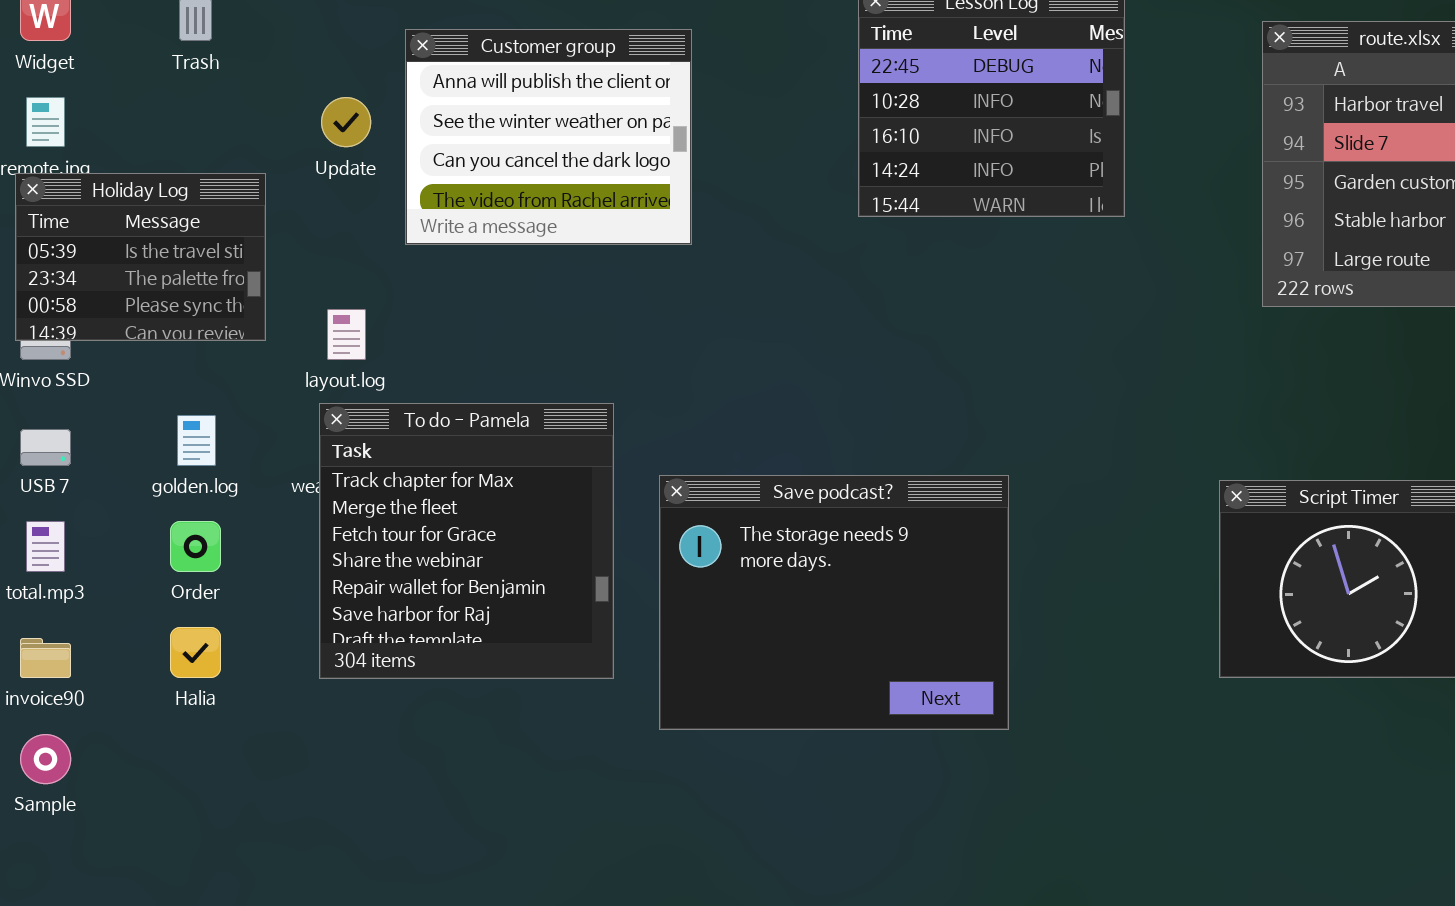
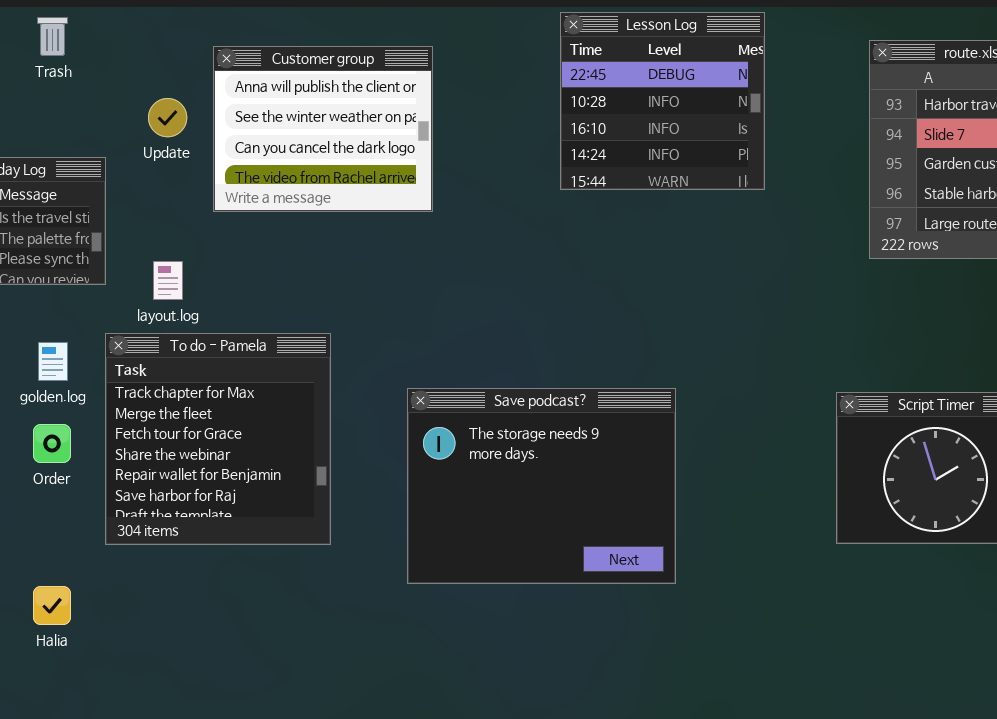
To do - Pamela: [319,403,614,679] -> [105,333,331,545], moved
Halia: [170,627,221,678] -> [33,586,71,625], moved

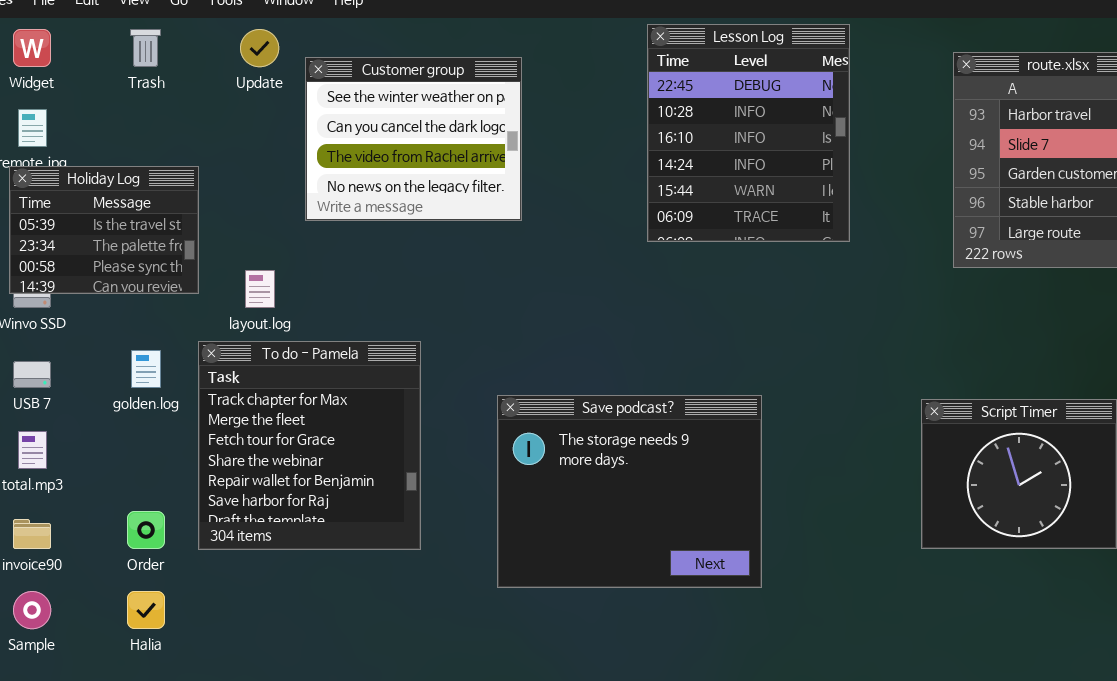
Lesson Log: [560,12,765,190] -> [647,24,850,242], resized
Customer group: [213,46,433,212] -> [305,57,522,221], scrolled down 1 row
Update: [148,98,187,137] -> [240,29,279,67], moved
Order: [33,424,71,463] -> [127,511,165,549], moved

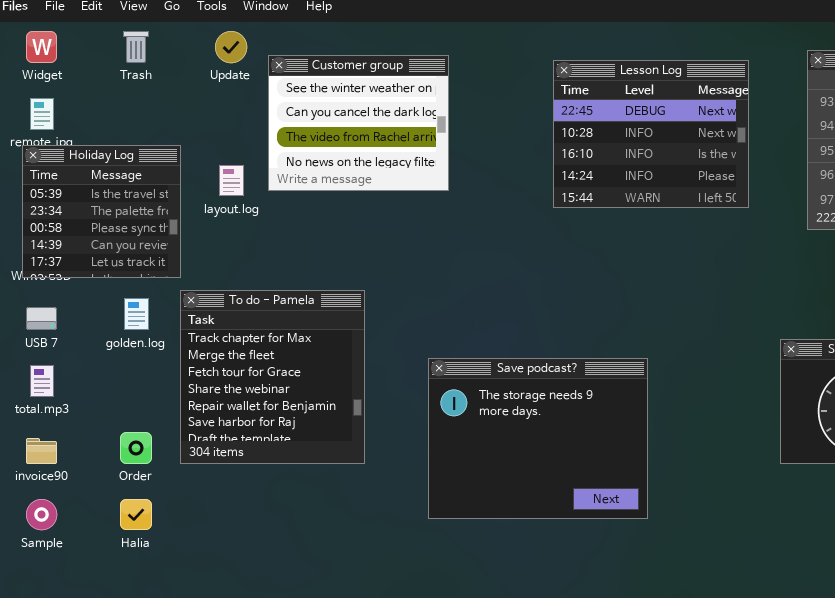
Lesson Log: [647,24,850,242] -> [553,60,749,208], resized
Holiday Log: [9,166,199,294] -> [22,145,181,278], resized
layout.log: [245,270,275,308] -> [219,165,244,196], moved
Save podcast?: [497,395,762,588] -> [428,358,648,519], moved

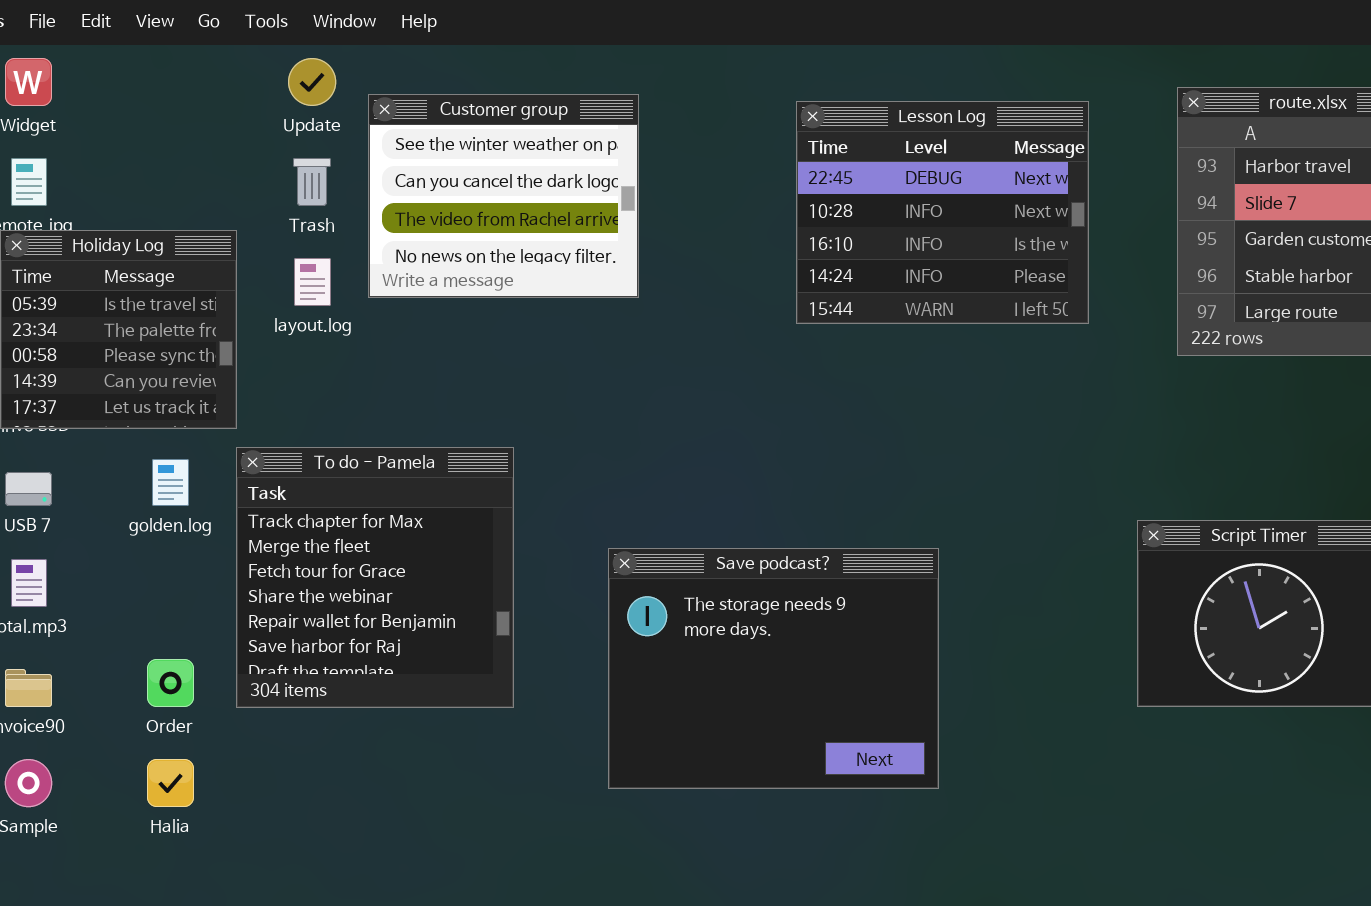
Trash: [123,31,149,63] -> [293,158,331,206], moved

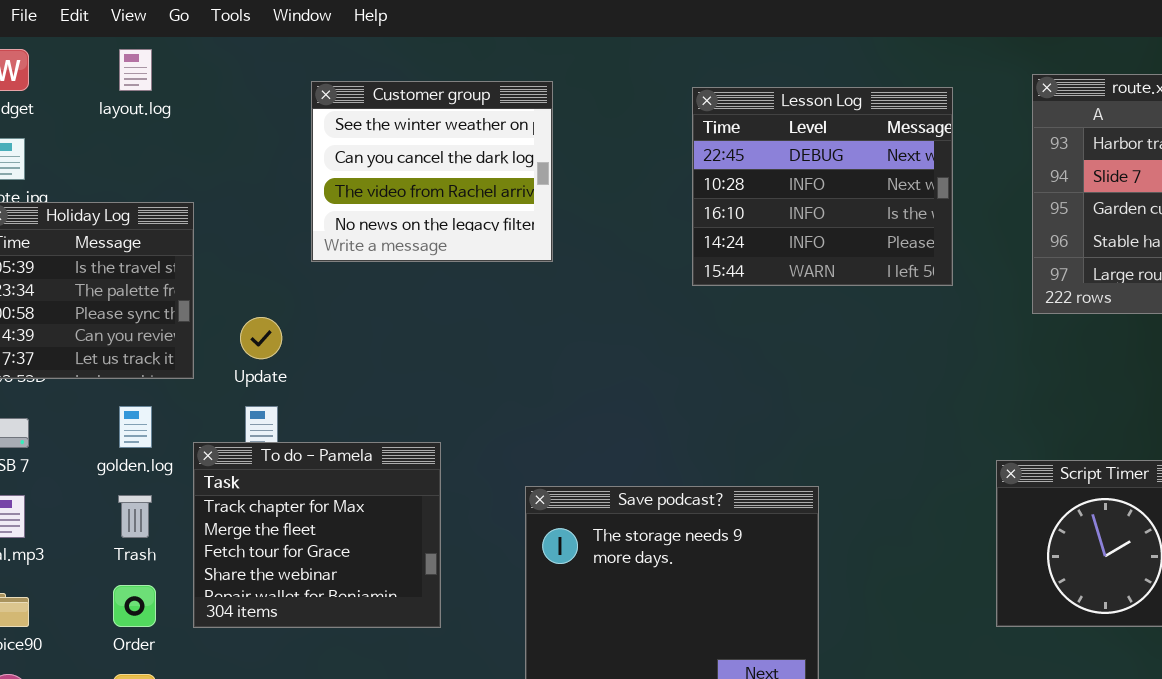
Update: [288,58,336,106] -> [240,317,282,359], moved
Trash: [293,158,331,206] -> [118,495,152,538], moved
layout.log: [294,258,331,306] -> [119,49,152,91], moved
To do - Pamela: [236,447,514,708] -> [193,442,441,628], resized

